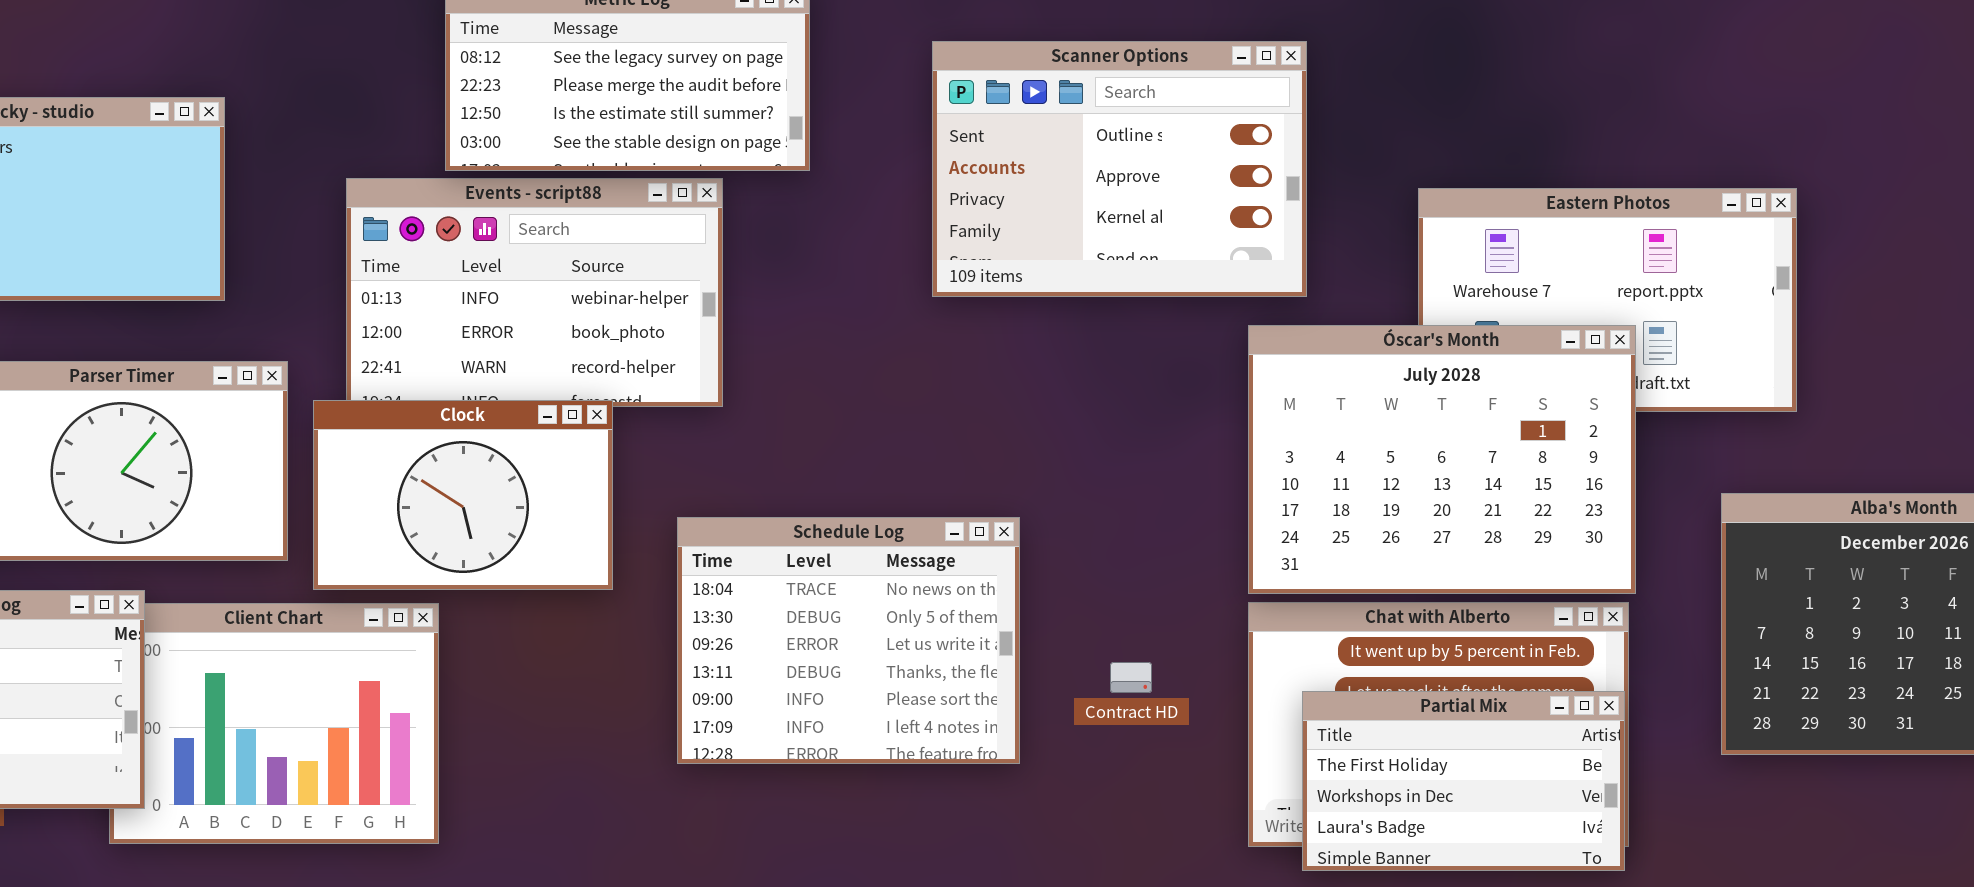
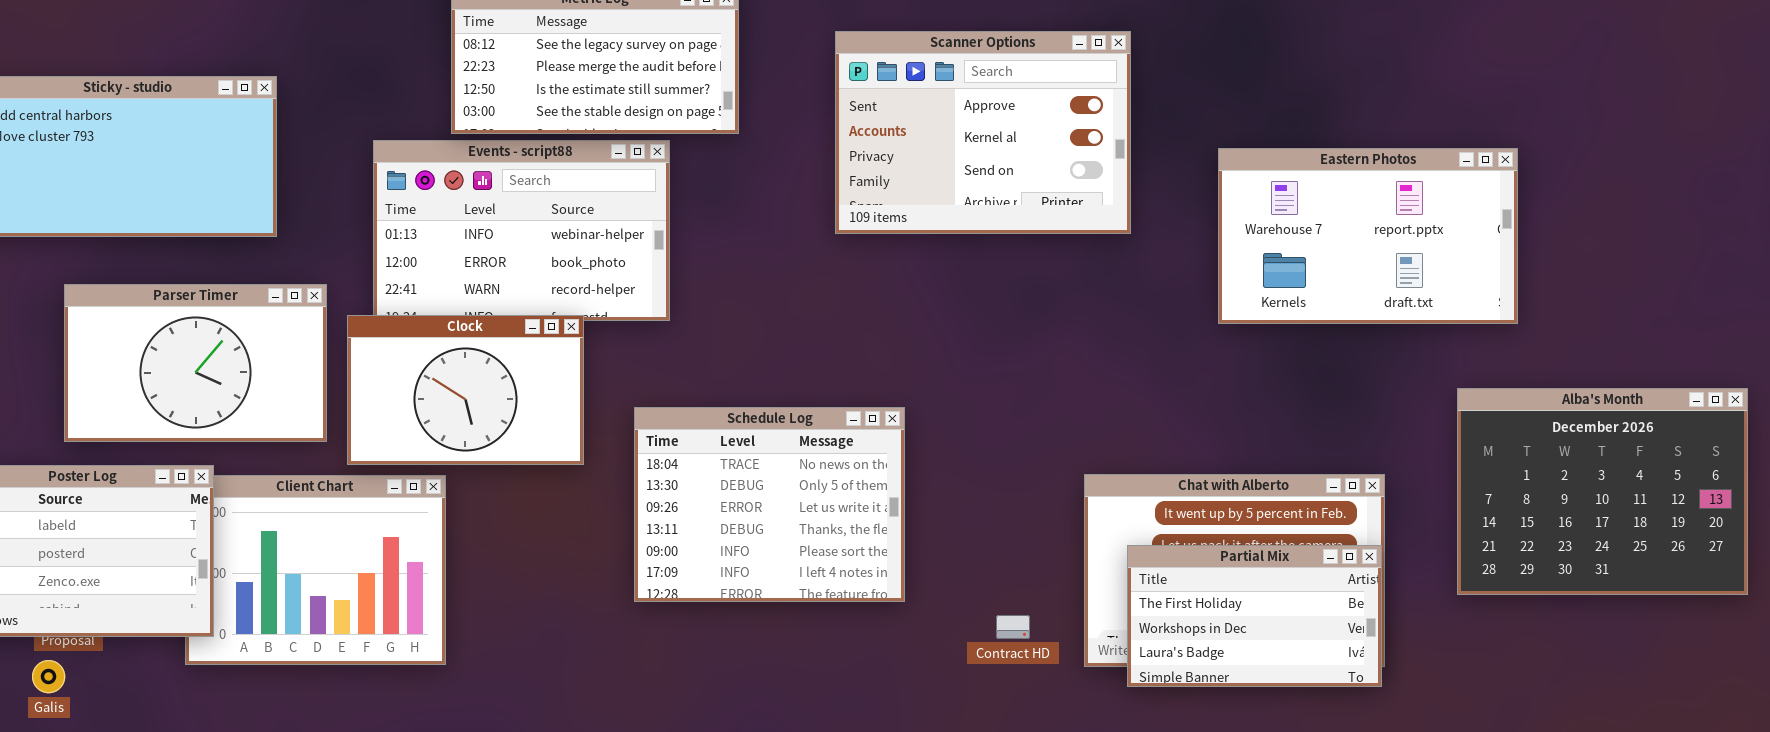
Scanner Options: [932,41,1307,297] -> [835,31,1131,234], scrolled down 1 row
Óscar's Month: [1248,325,1636,594] -> none, closed
Contract HD: [1110,662,1152,693] -> [996,615,1030,639], moved

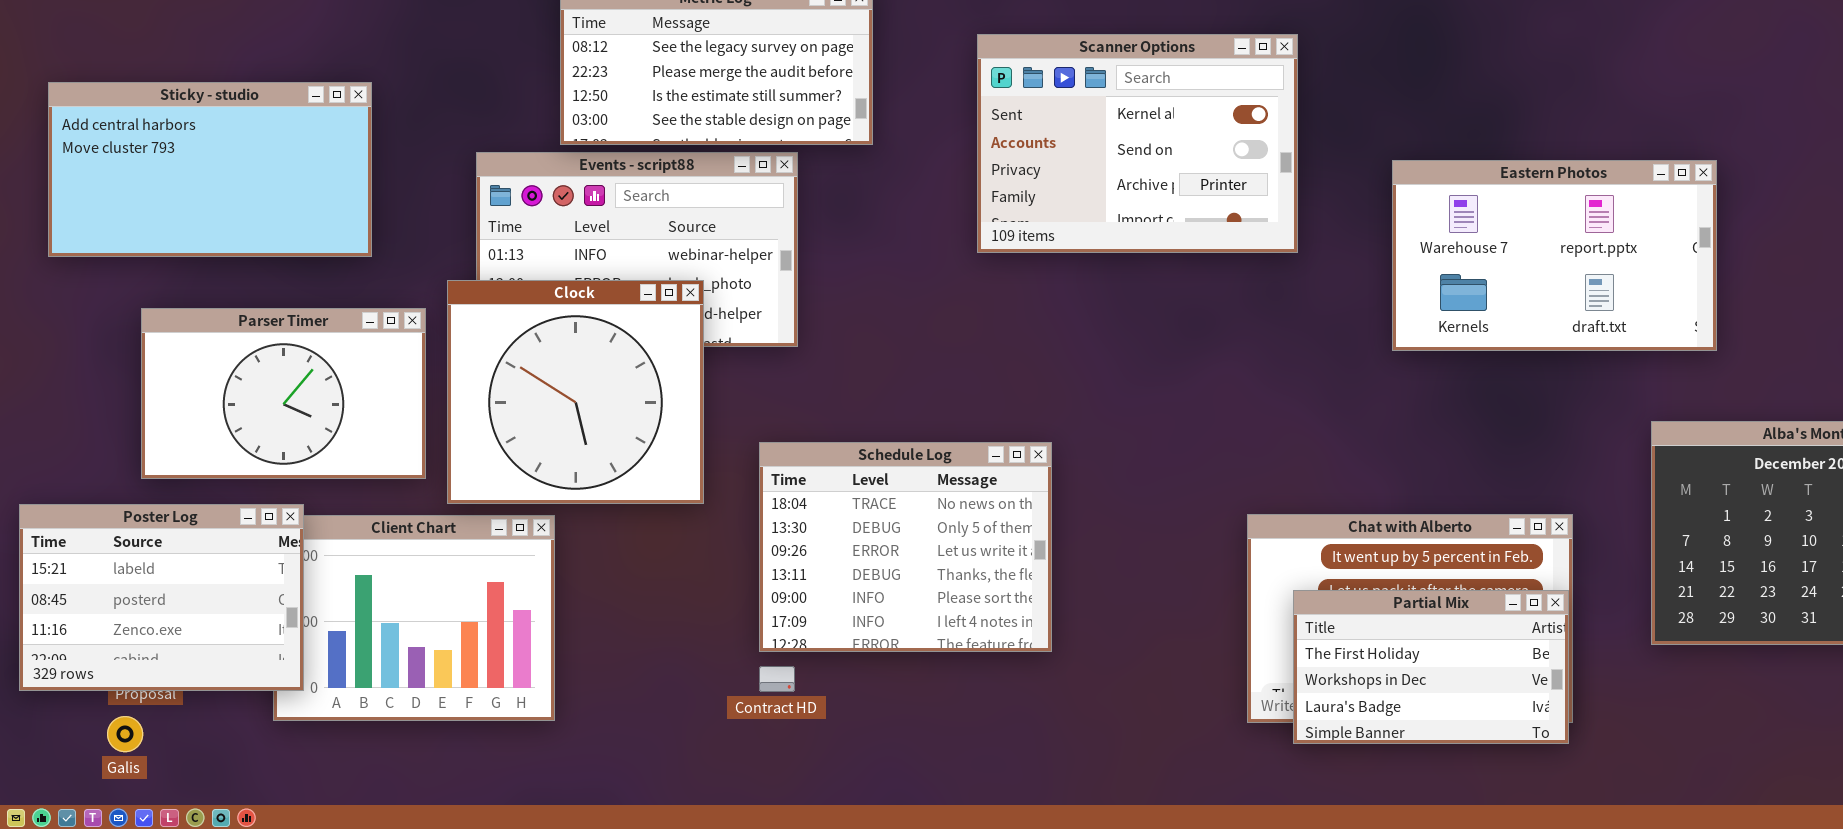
Scanner Options: [835,31,1131,234] -> [977,34,1298,253], scrolled down 1 row
Clock: [347,315,584,465] -> [447,280,704,504], resized
Contract HD: [996,615,1030,639] -> [759,666,795,692], moved

